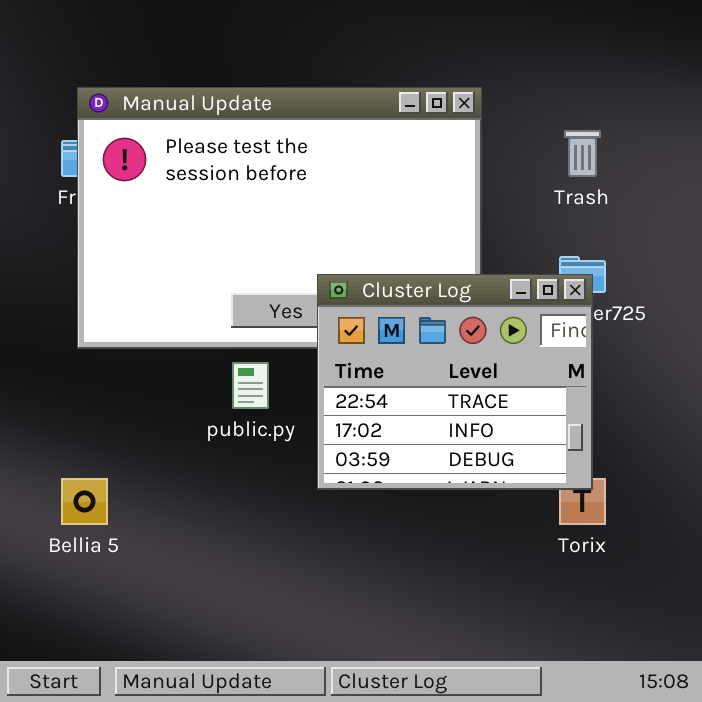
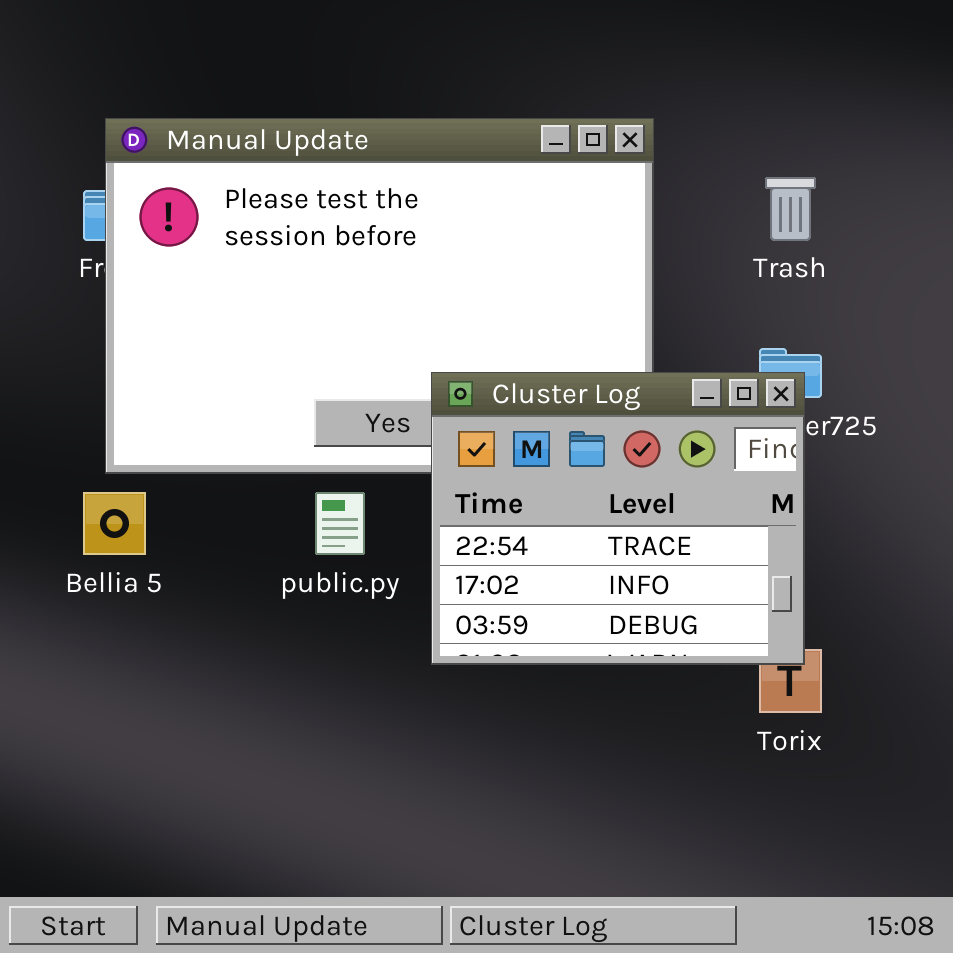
Bellia 5: [61,478,108,525] -> [83,492,146,555], moved

